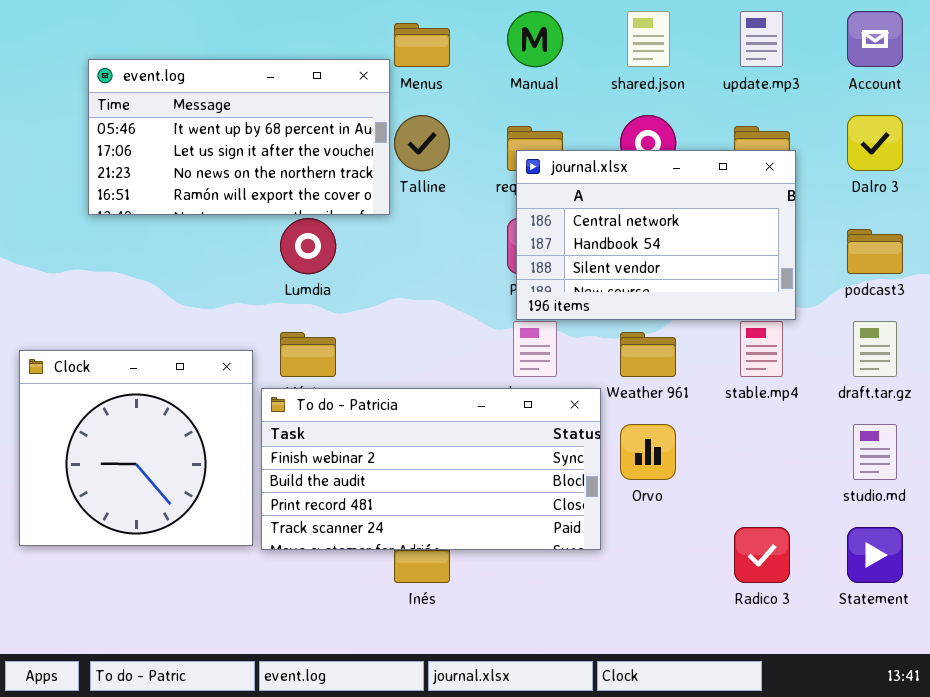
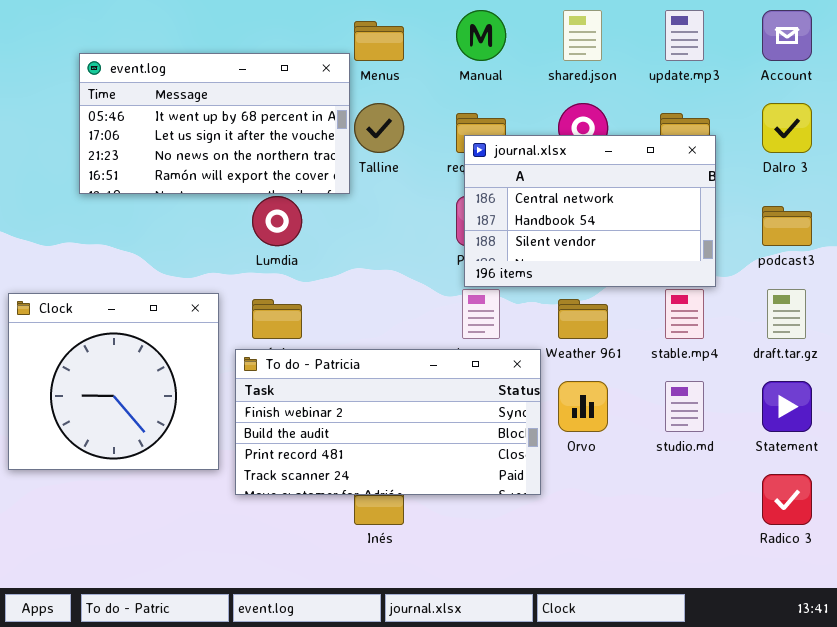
Clock: [19,350,253,546] -> [8,293,219,470], moved
studio.md: [853,424,897,480] -> [665,381,704,432], moved
Radico 3: [734,527,790,583] -> [762,474,812,525], moved
Statement: [847,527,903,583] -> [762,381,812,432], moved

